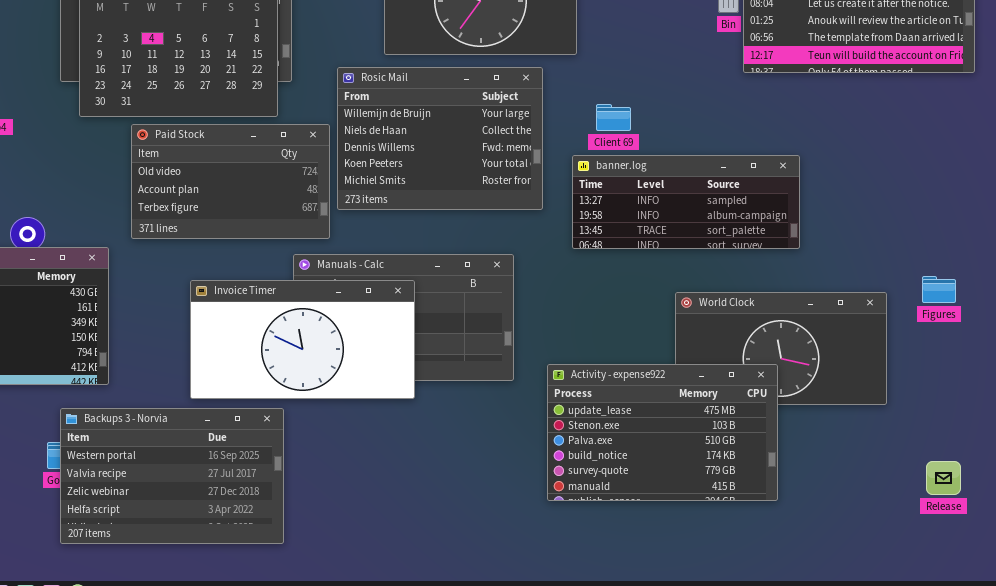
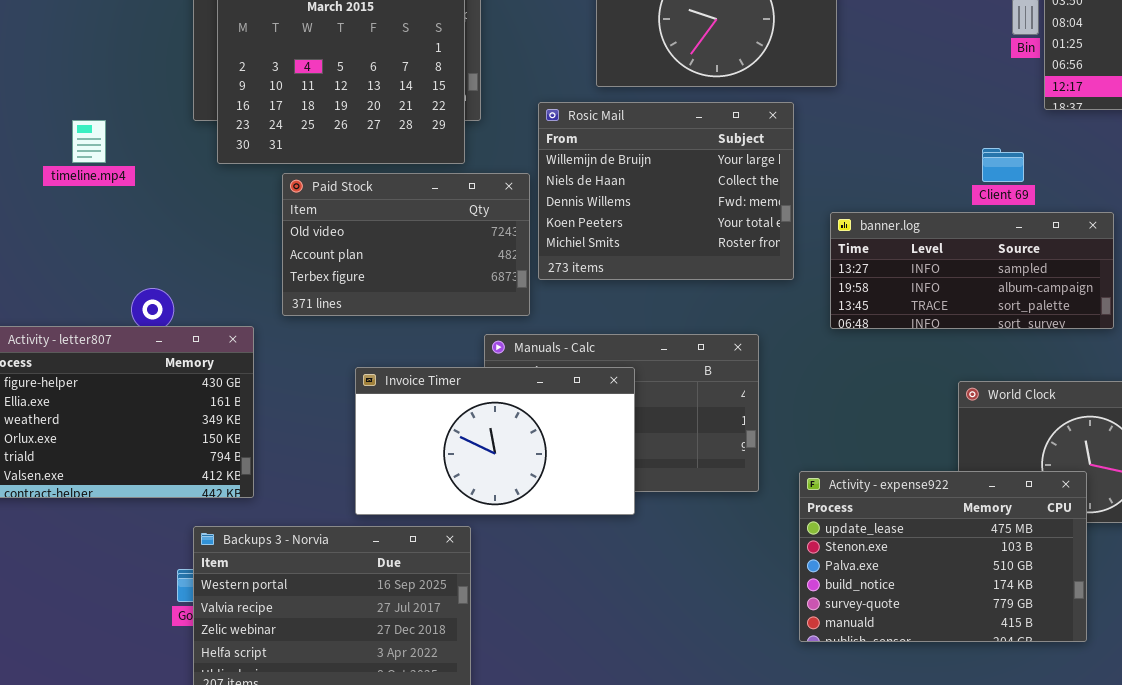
Client 69: [596,104,631,131] -> [982,148,1024,182], moved

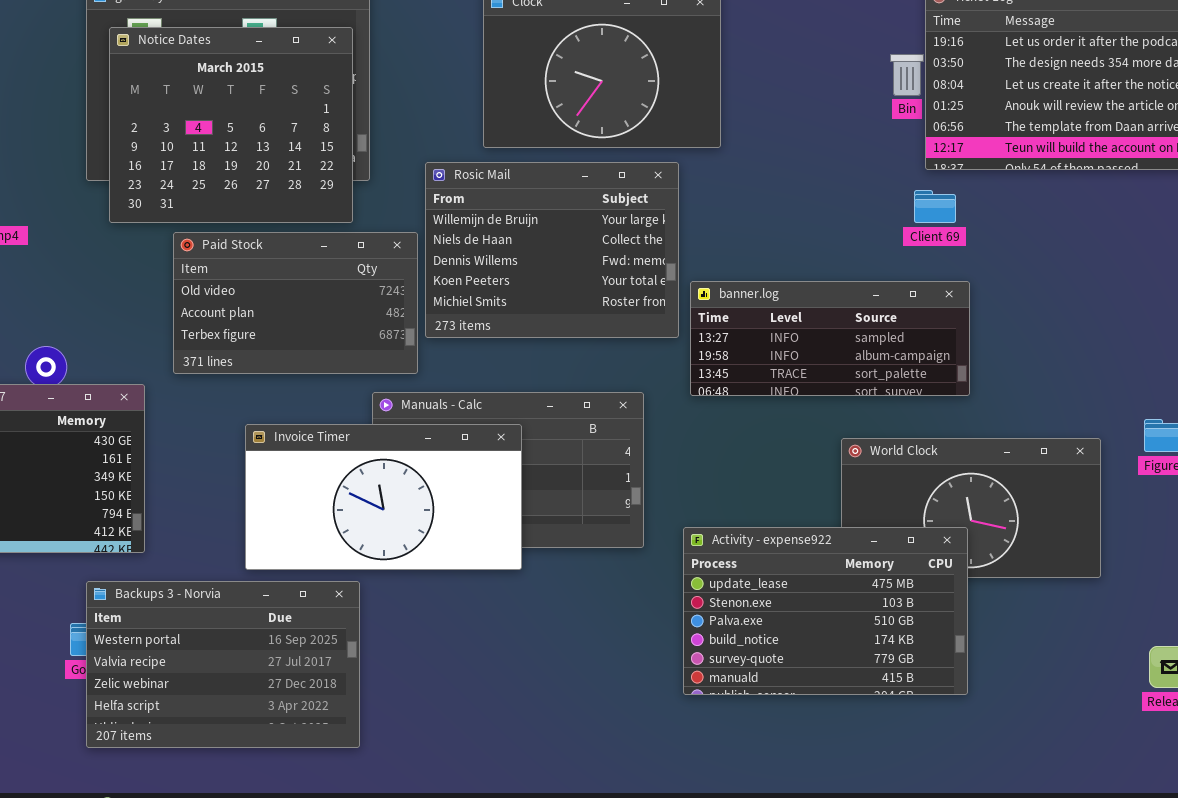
Client 69: [982,148,1024,182] -> [914,190,956,223], moved
banner.log: [830,212,1114,329] -> [690,281,970,396], moved

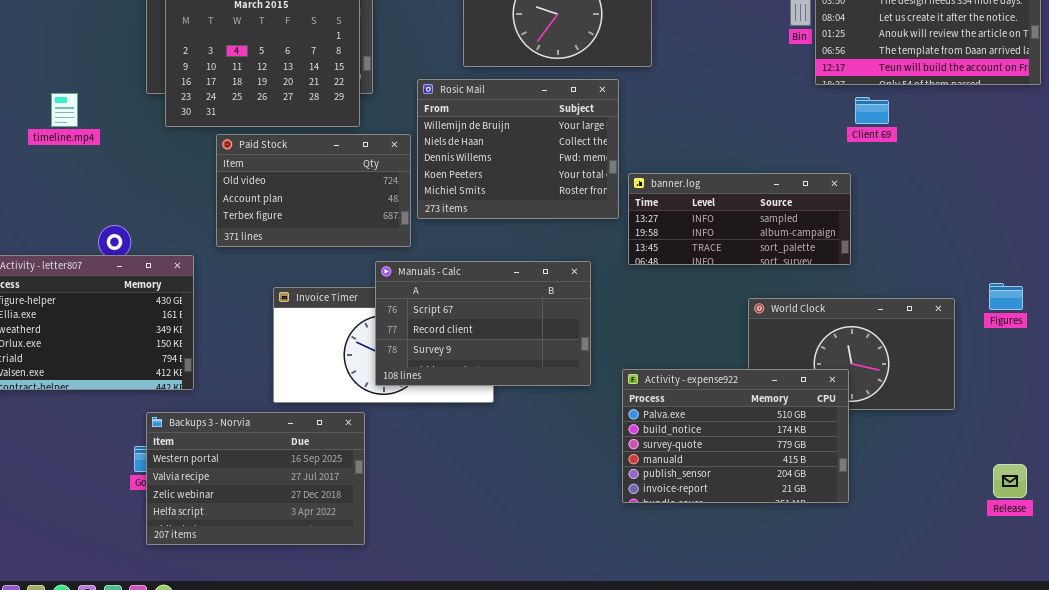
Client 69: [914,190,956,223] -> [855,97,889,124], moved
Manuals - Calc: [372,392,644,548] -> [375,261,591,386], raised
Activity - expense922: [683,527,968,695] -> [622,369,849,503], scrolled down 2 rows

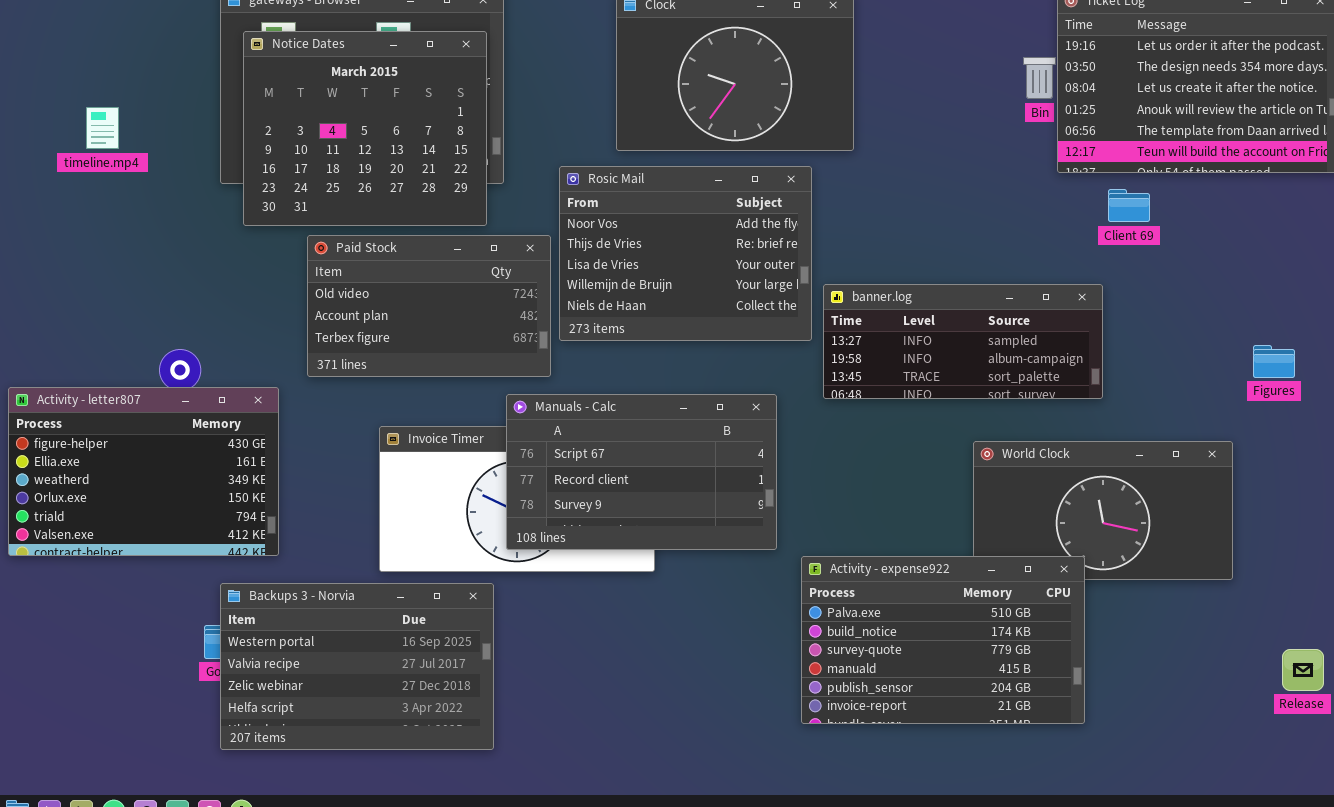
Rosic Mail: [417,79,619,219] -> [559,166,812,341], scrolled up 3 rows
timeline.mp4: [51,93,78,127] -> [86,107,119,149], moved
Figures: [989,283,1023,310] -> [1253,345,1295,378], moved
Activity - expense922: [622,369,849,503] -> [801,556,1085,724], moved

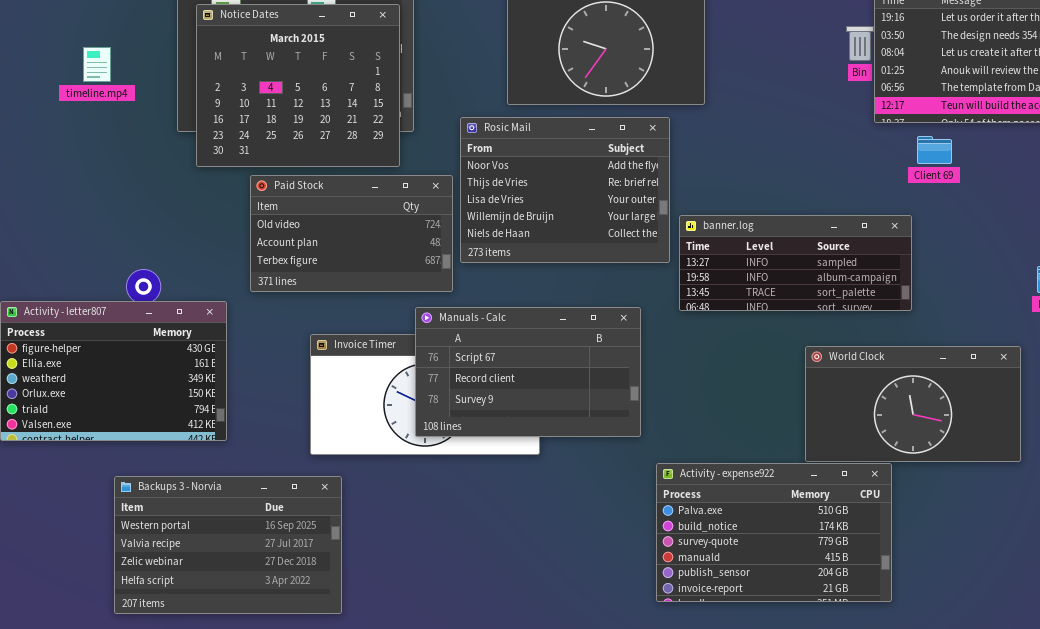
timeline.mp4: [86,107,119,149] -> [83,47,111,82], moved
Activity - expense922: [801,556,1085,724] -> [656,463,892,602], moved
Backups 3 - Norvia: [220,583,494,750] -> [114,476,342,614], moved

